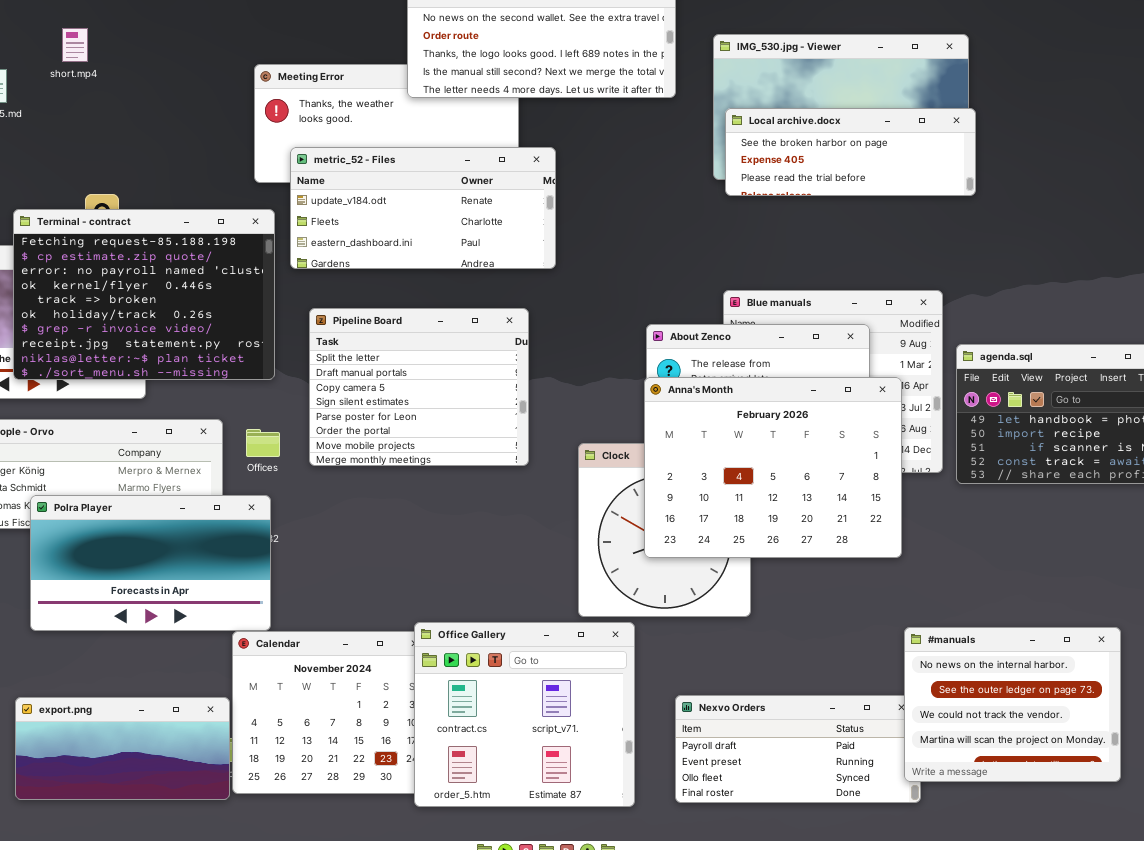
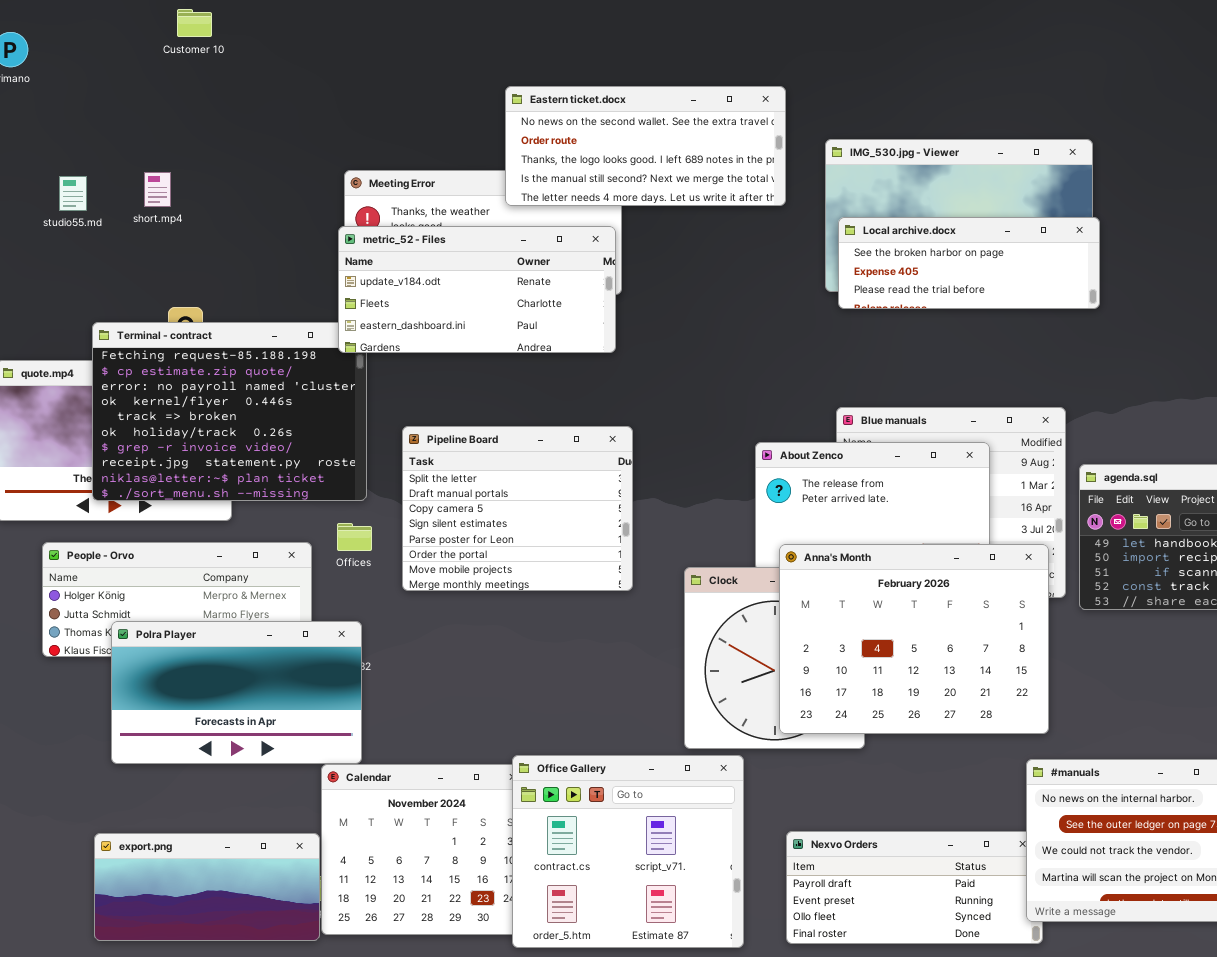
short.mp4: [62,28,88,62] -> [144,172,171,207], moved
metric_52 - Files: [290,147,556,269] -> [338,226,616,353], moved
Anna's Month: [644,377,902,558] -> [779,544,1049,734], moved
Offices: [246,429,280,457] -> [337,523,372,551], moved

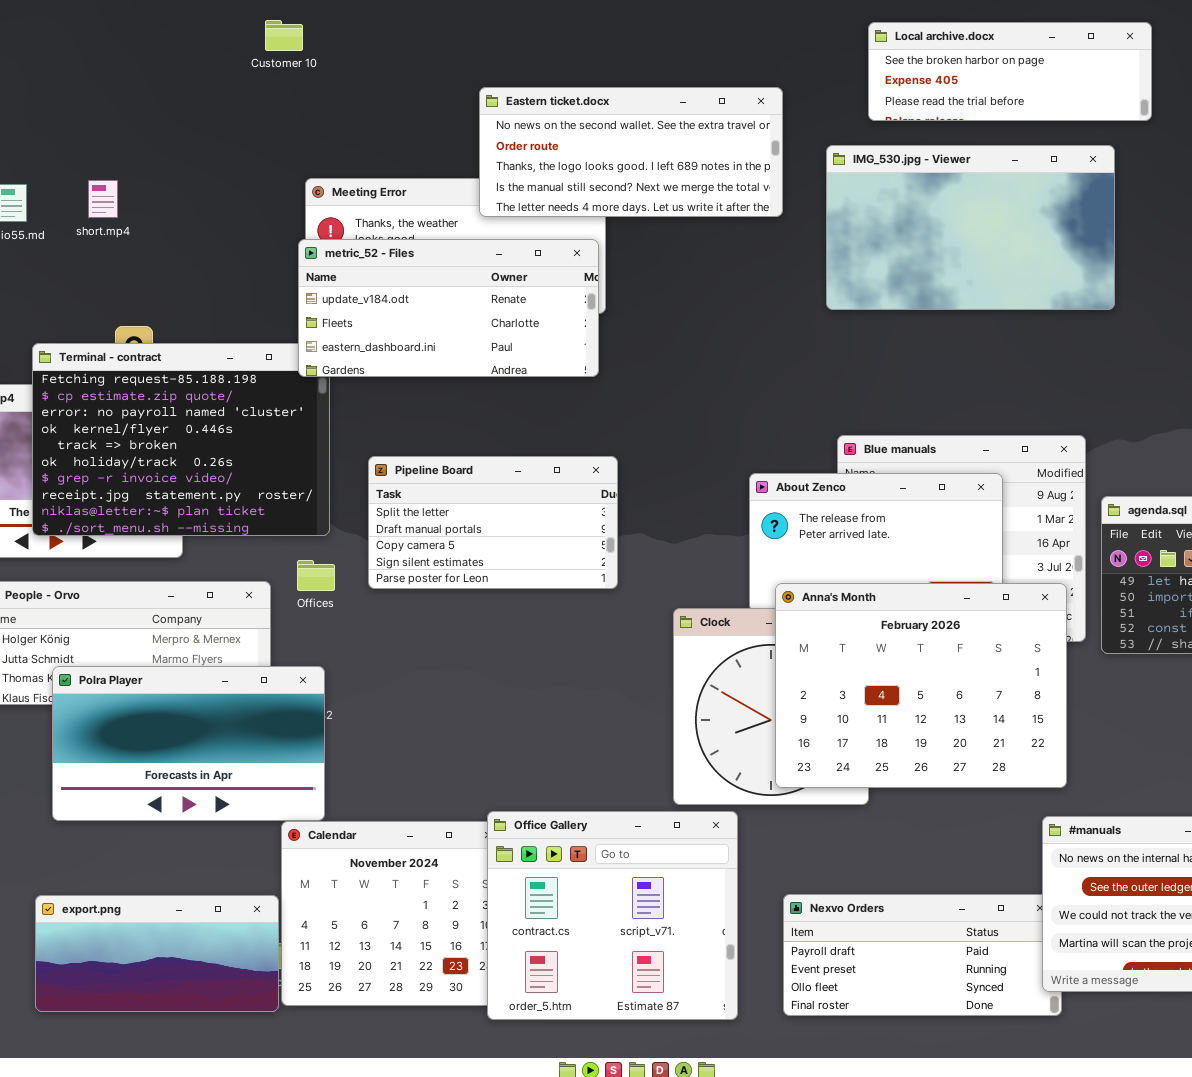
Customer 10: [177,9,212,37] -> [265,20,303,51], moved
Local archive.docx: [838,217,1100,309] -> [868,22,1152,121], moved
Pipeline Board: [402,426,633,591] -> [368,456,618,589], resized

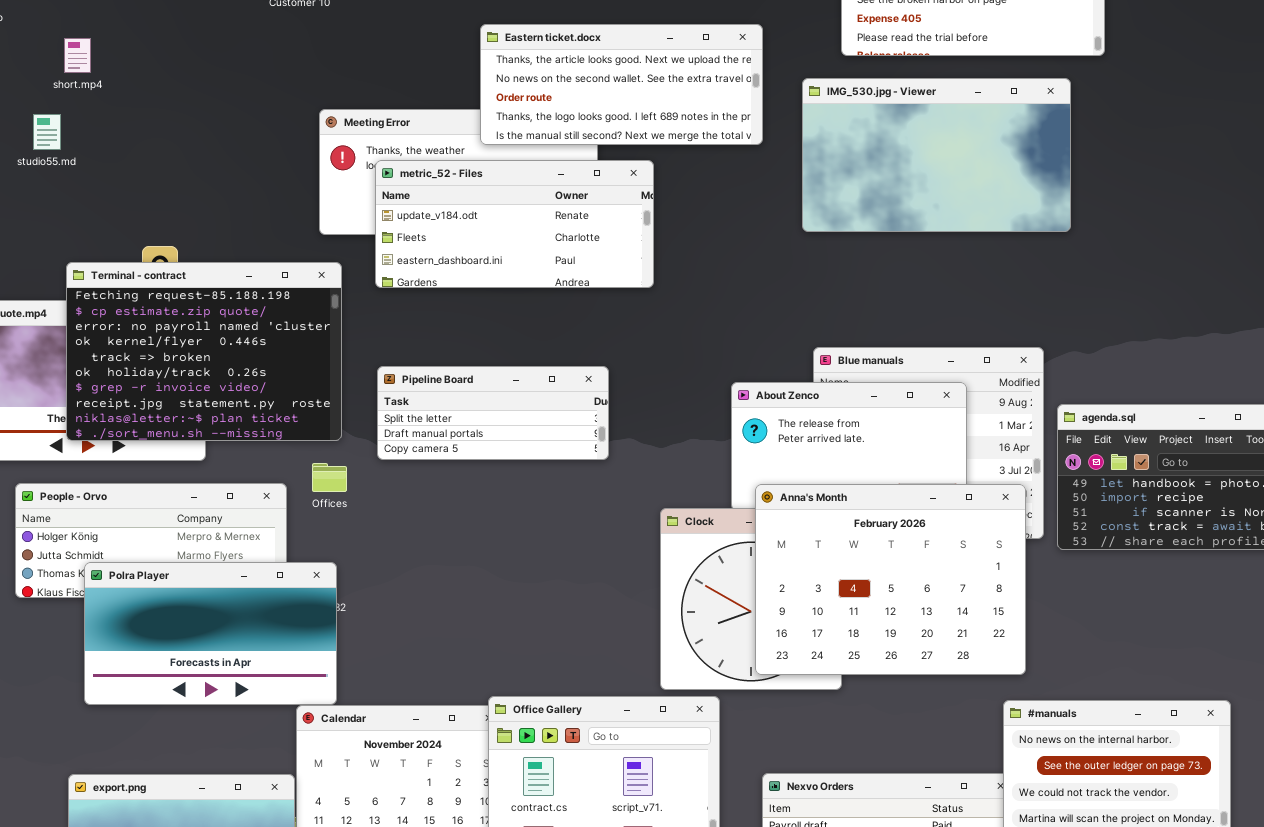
Eastern ticket.docx: [479,87,783,217] -> [480,24,763,145], scrolled up 1 row
short.mp4: [88,180,118,218] -> [64,38,91,73], moved
metric_52 - Files: [298,239,599,377] -> [375,160,654,288], moved
Pipeline Board: [368,456,618,589] -> [377,366,609,460], resized

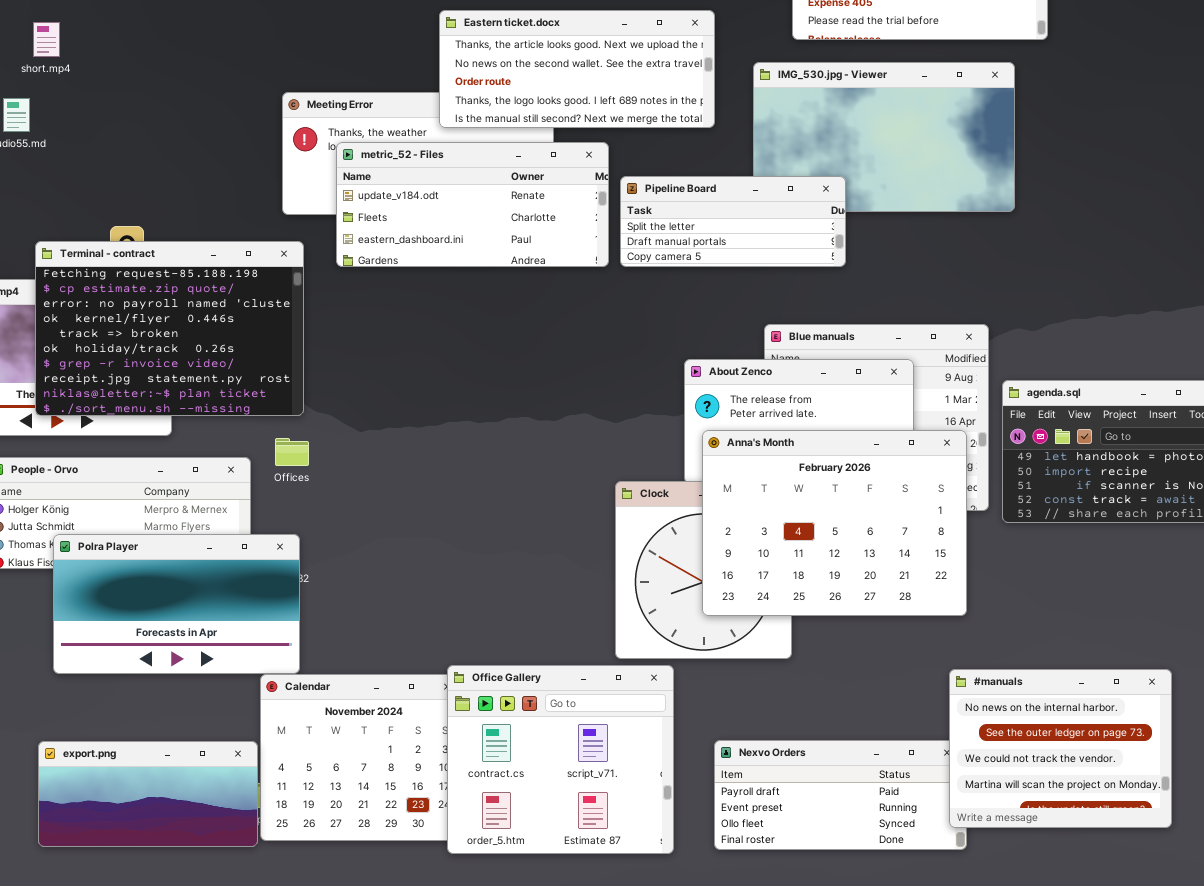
Pipeline Board: [377,366,609,460] -> [620,176,846,267], moved
Anna's Month: [755,484,1026,675] -> [702,430,967,616], moved

